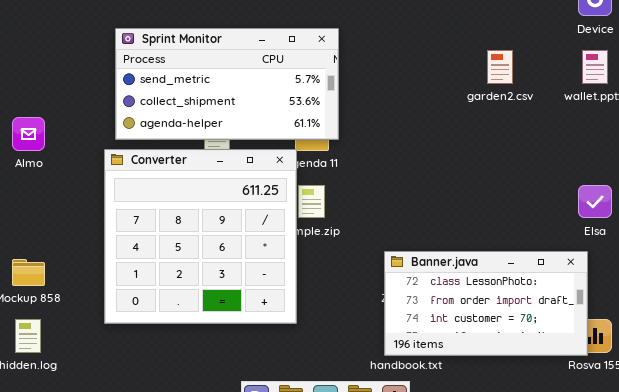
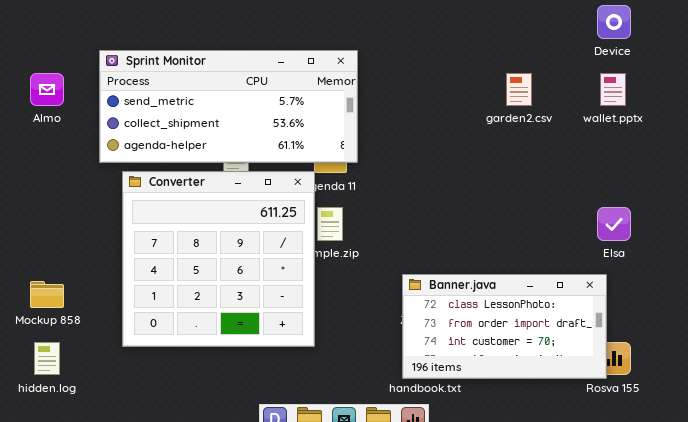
Sprint Monitor: [115,28,339,140] -> [99,50,358,163], resized
Almo: [12,117,45,151] -> [30,73,64,106], moved

